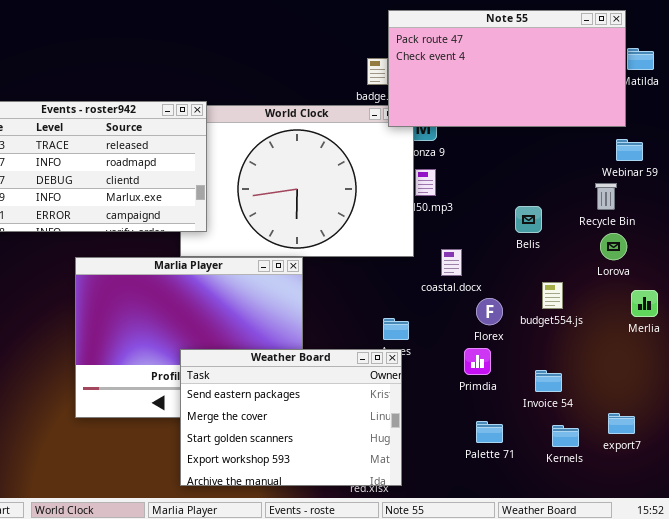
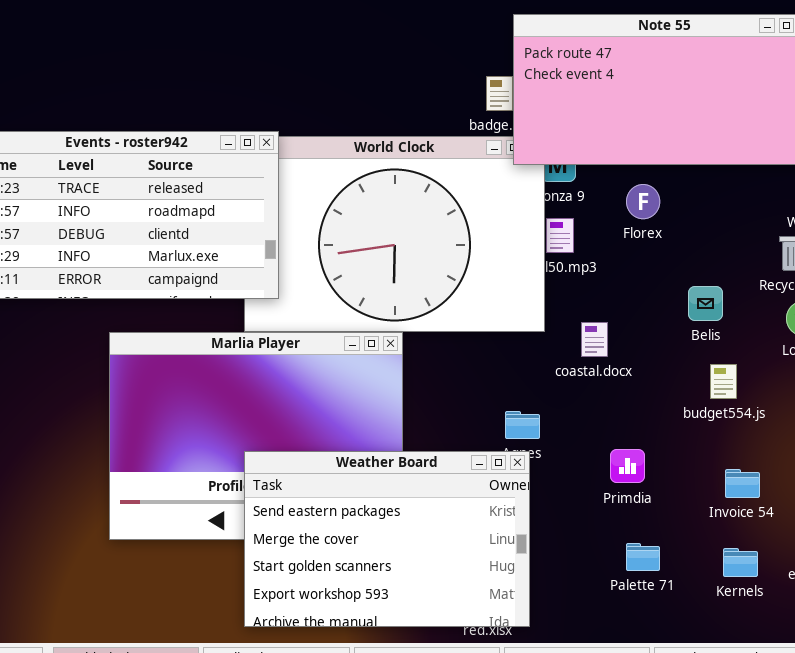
Belis: [515,206,542,233] -> [688,286,723,321], moved
Florex: [476,298,503,325] -> [626,184,660,219], moved
Invoice 54: [535,370,562,392] -> [725,469,760,498], moved

